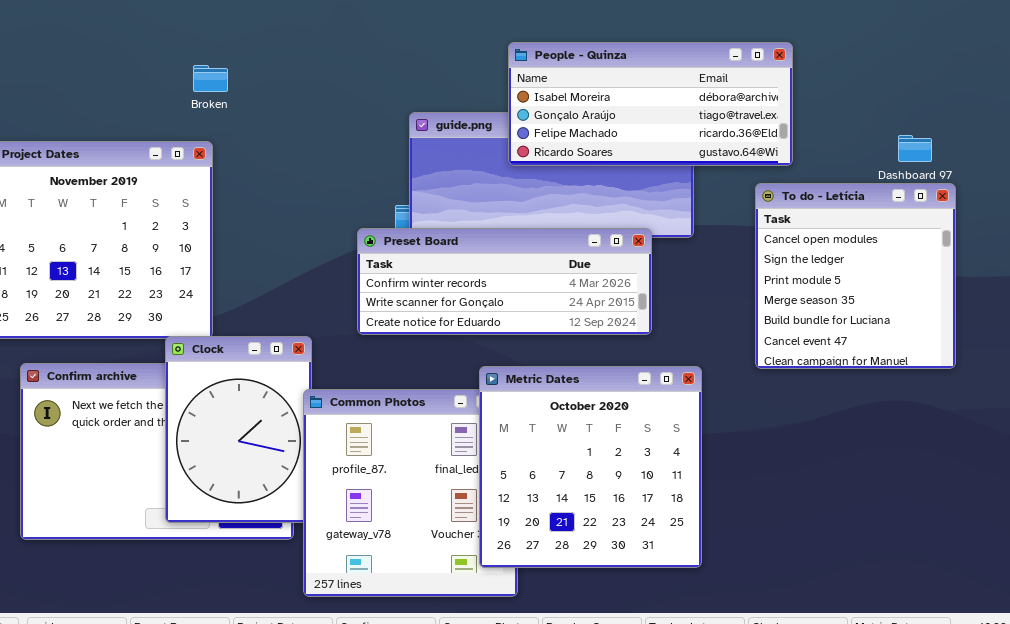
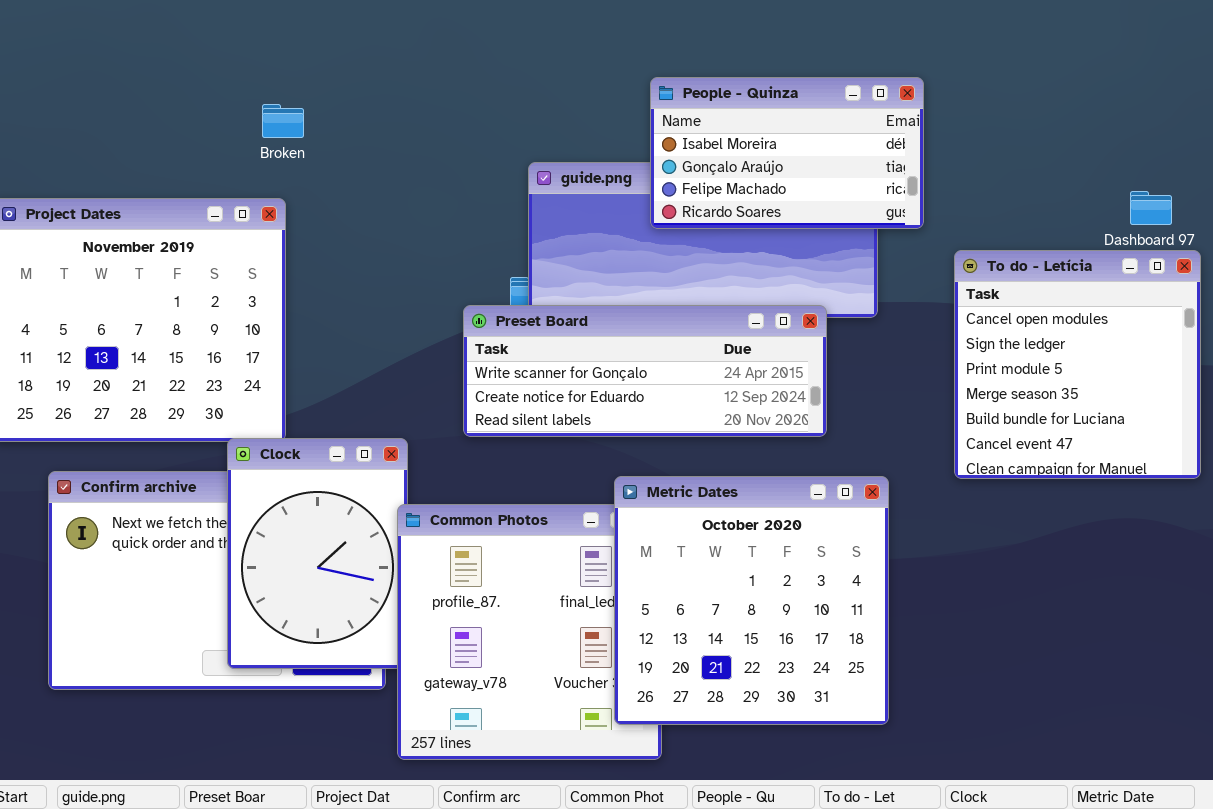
People - Quinza: [508,42,793,166] -> [650,77,924,229], resized
Preset Board: [357,228,652,335] -> [463,305,827,437], scrolled down 1 row

